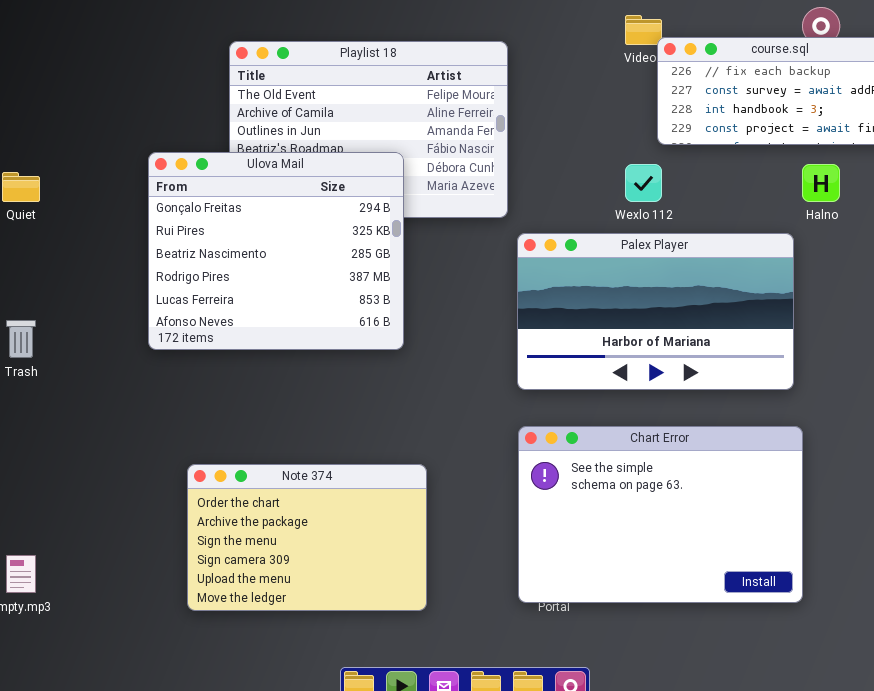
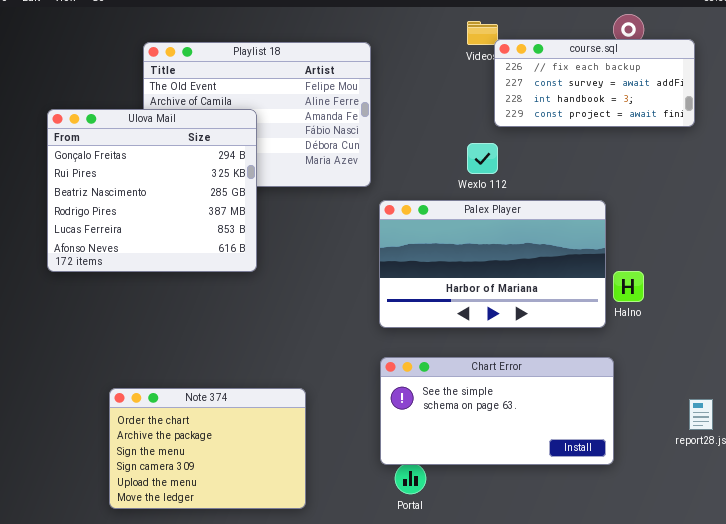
Ulova Mail: [148,152,404,350] -> [47,109,257,272], moved
Halno: [802,164,840,202] -> [613,271,644,302], moved
Chart Error: [518,426,803,603] -> [380,357,614,465], resized

